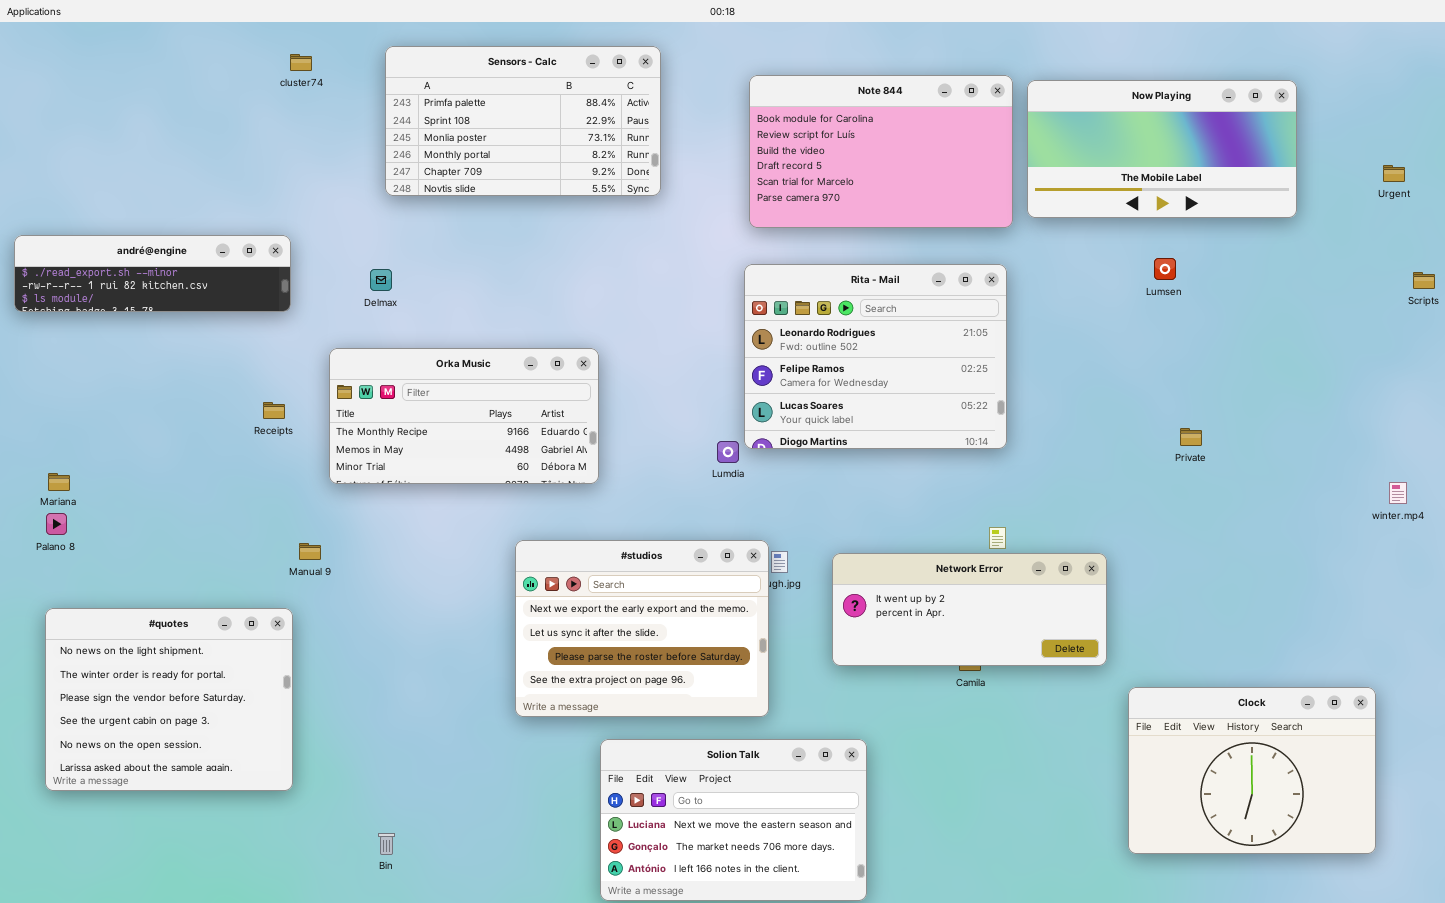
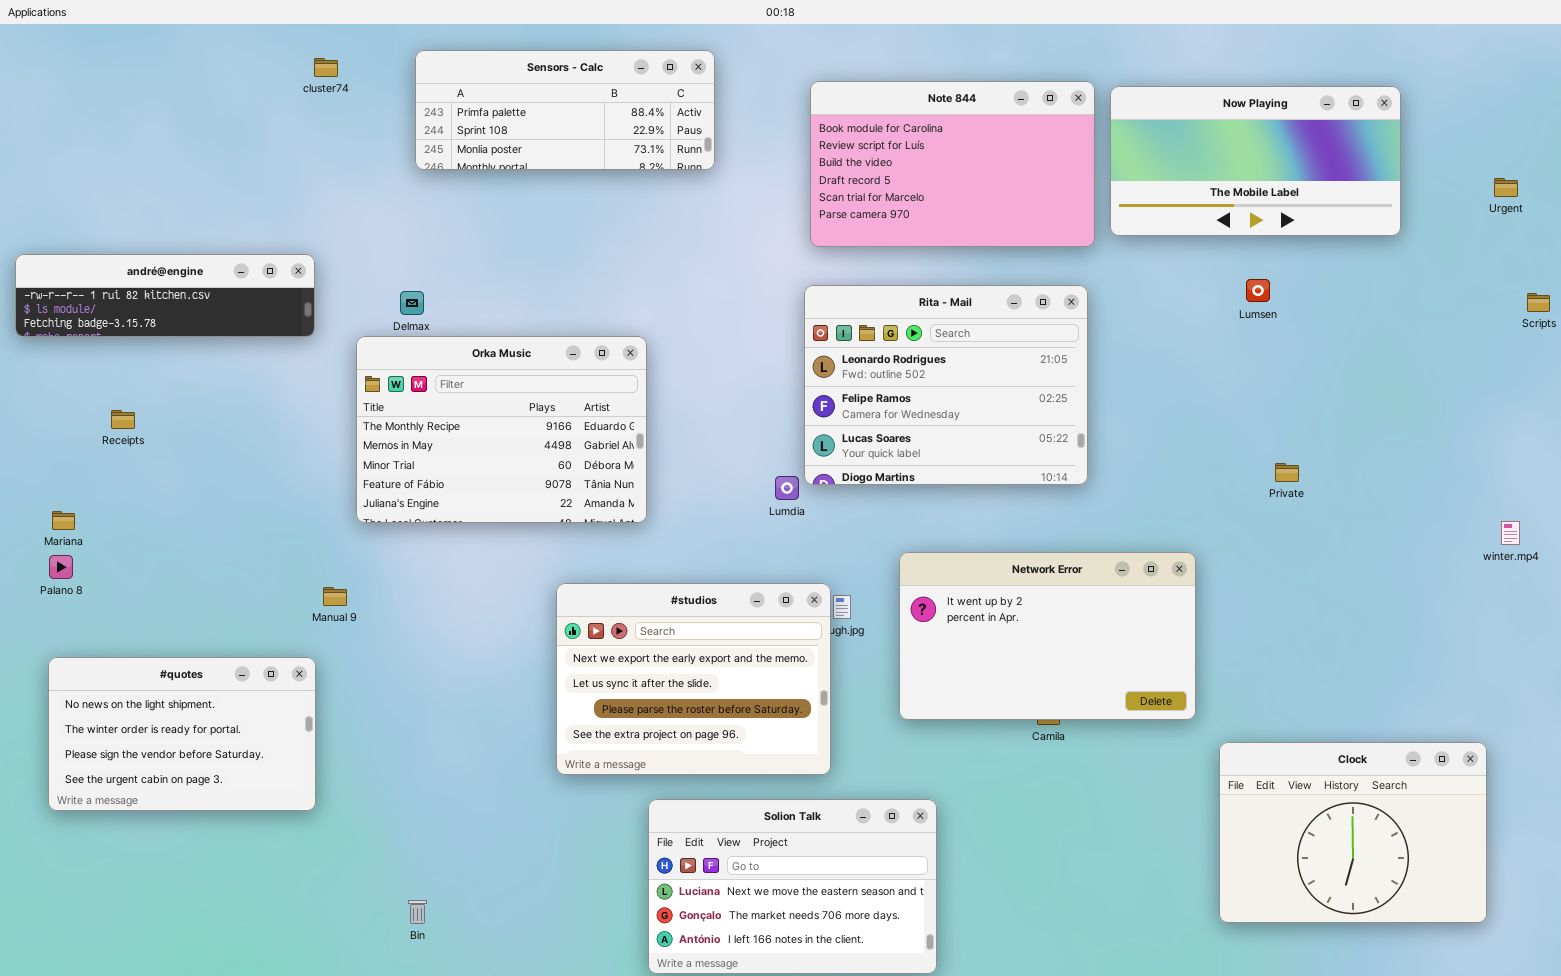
Sensors - Calc: [385,46,661,196] -> [415,50,715,170], resized
andré@engine: [14,235,291,312] -> [15,254,315,337], scrolled down 1 row
Orka Music: [329,348,599,484] -> [356,336,647,523], resized
Receipts: [263,402,285,419] -> [111,410,135,429], moved
Network Error: [832,553,1107,666] -> [899,552,1196,720], resized
#quotes: [45,608,293,791] -> [48,657,316,811], resized

